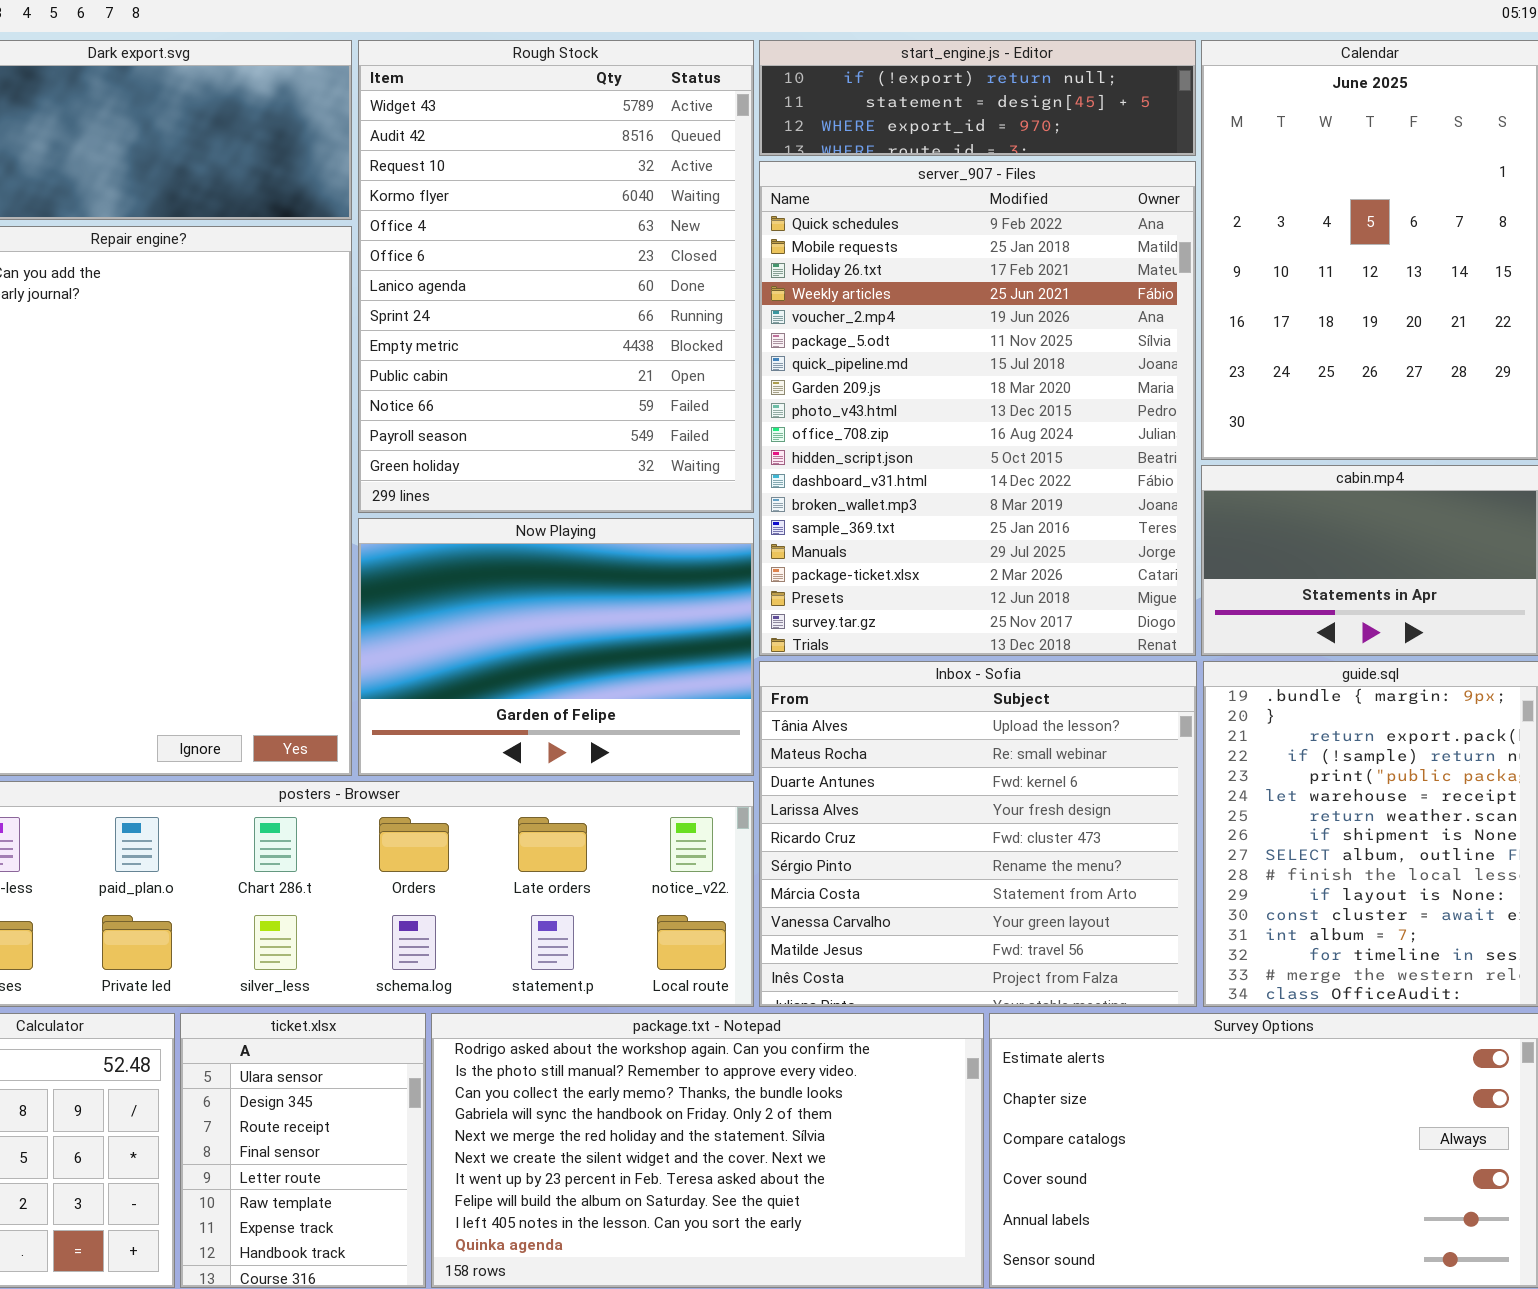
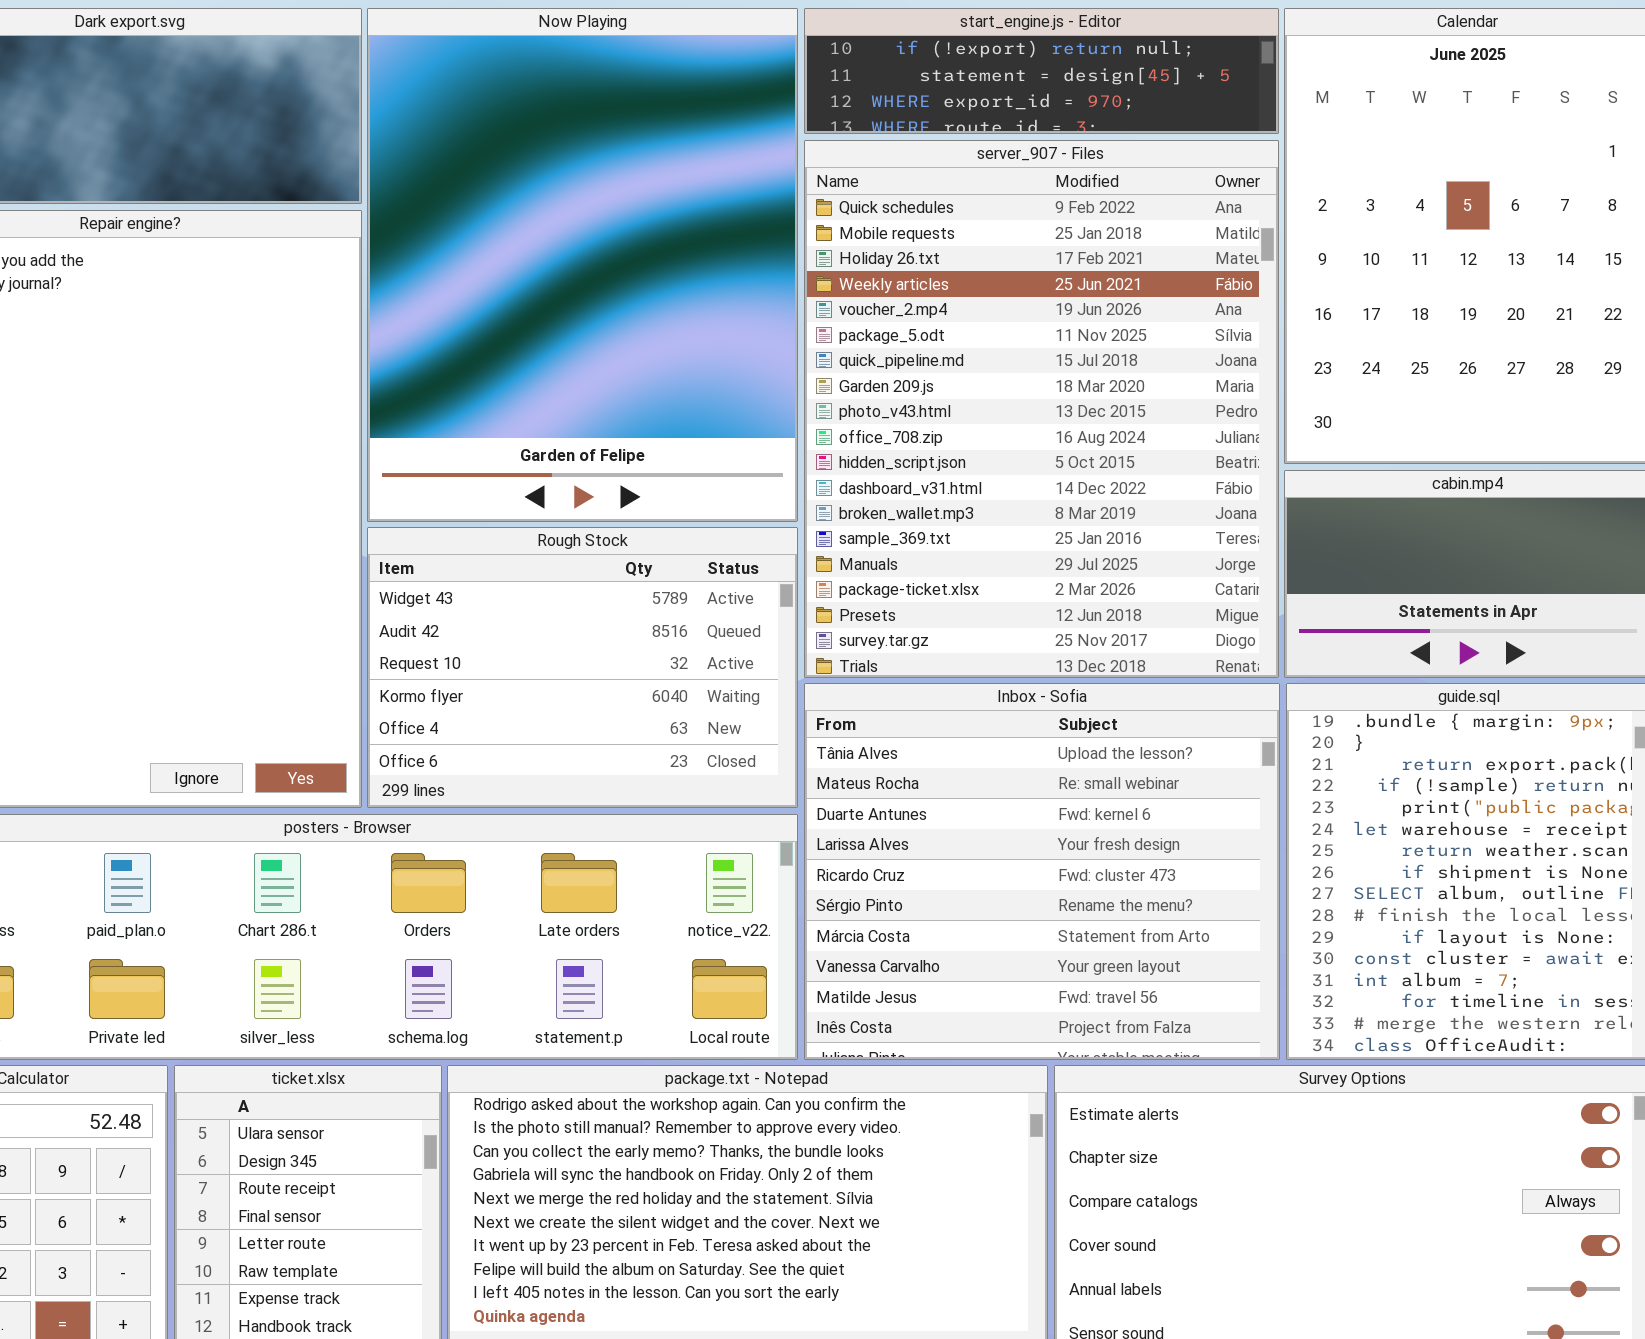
Rough Stock: [358,40,754,513] -> [367,527,798,808], moved, resized
Now Playing: [358,518,754,776] -> [367,8,798,522], moved, resized

